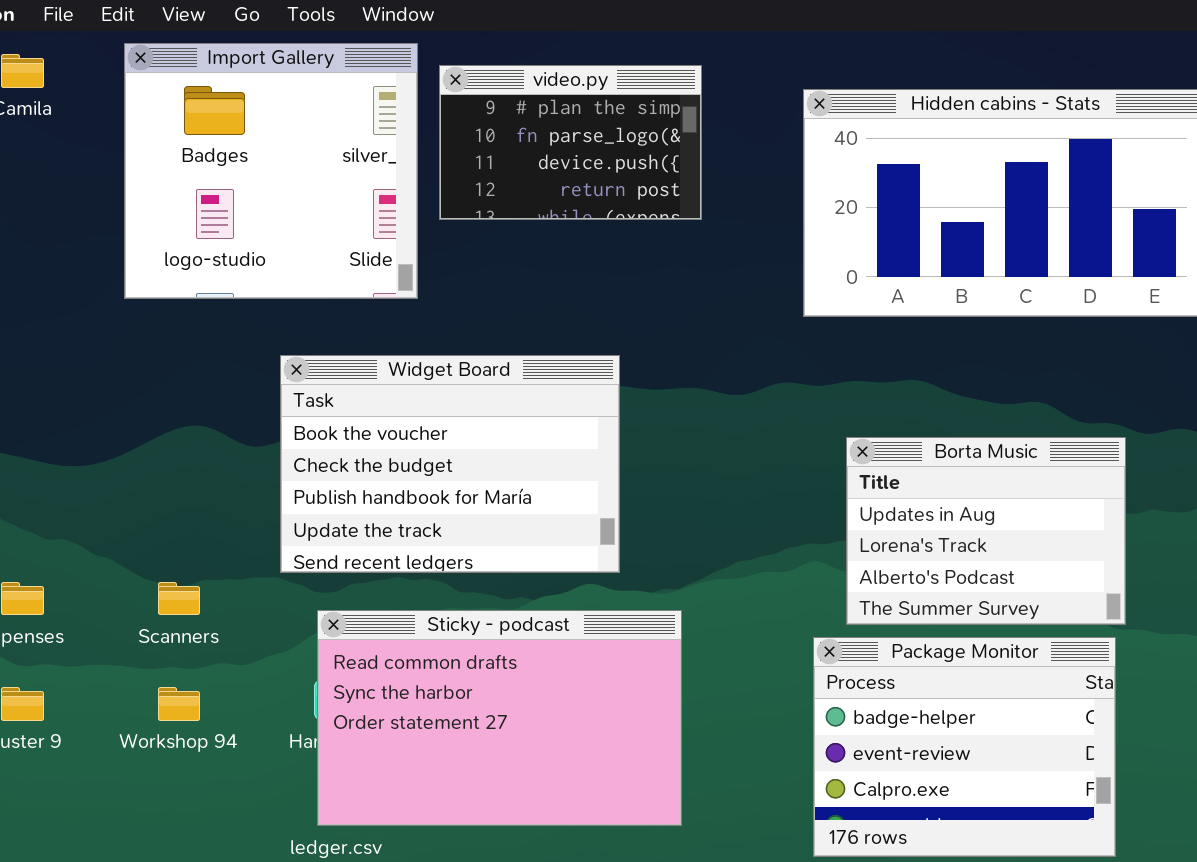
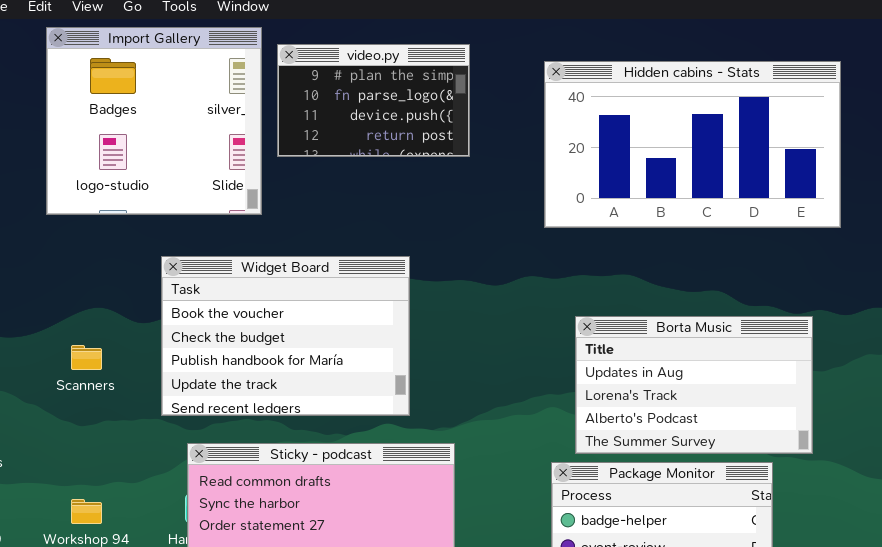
Borta Music: [846,437,1126,625] -> [575,316,813,454], resized
Scanners: [158,582,200,615] -> [71,345,102,370], moved

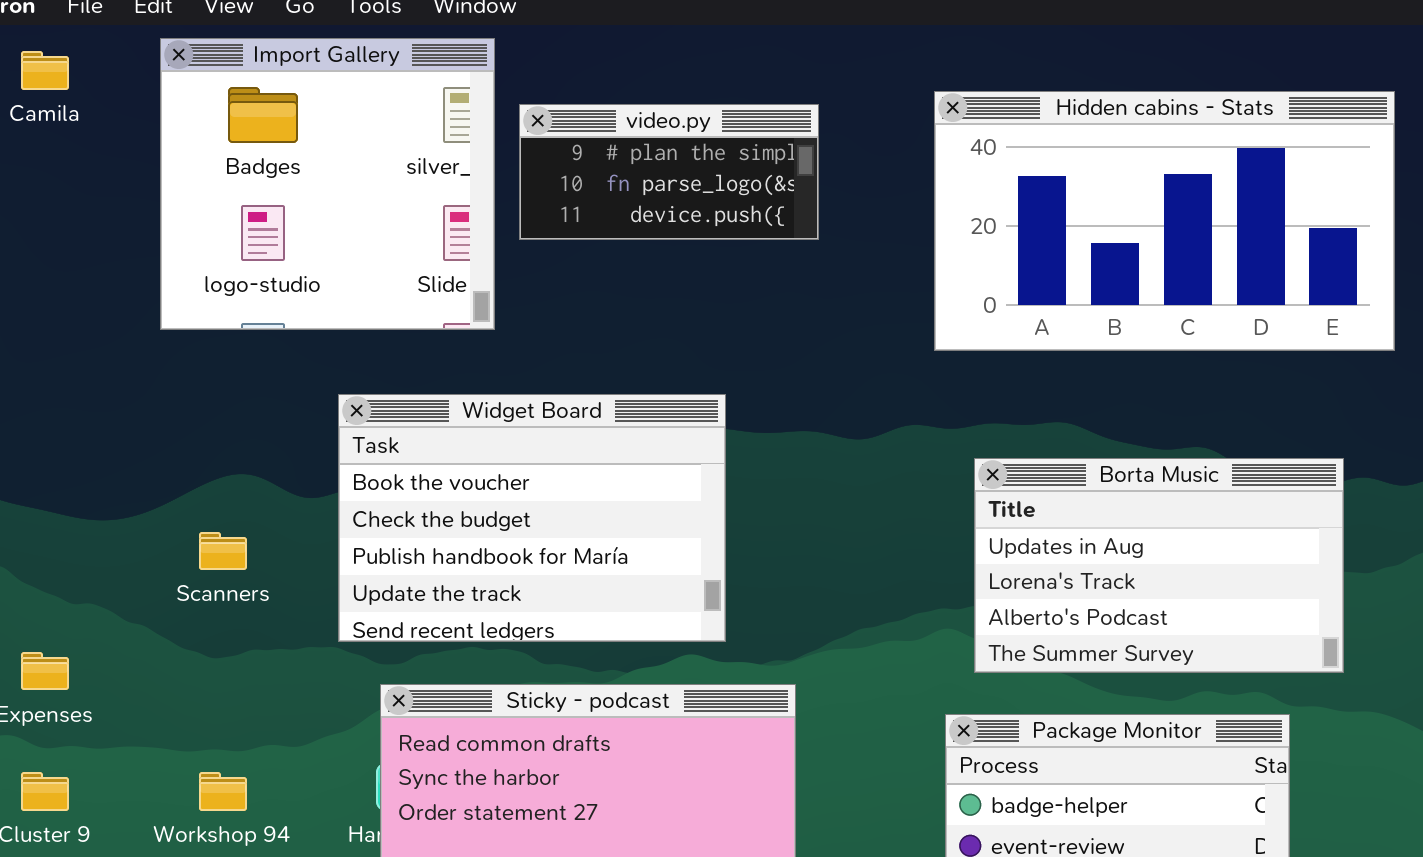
video.py: [277,44,470,157] -> [519,104,819,240], resized
Borta Music: [575,316,813,454] -> [974,458,1344,673], moved

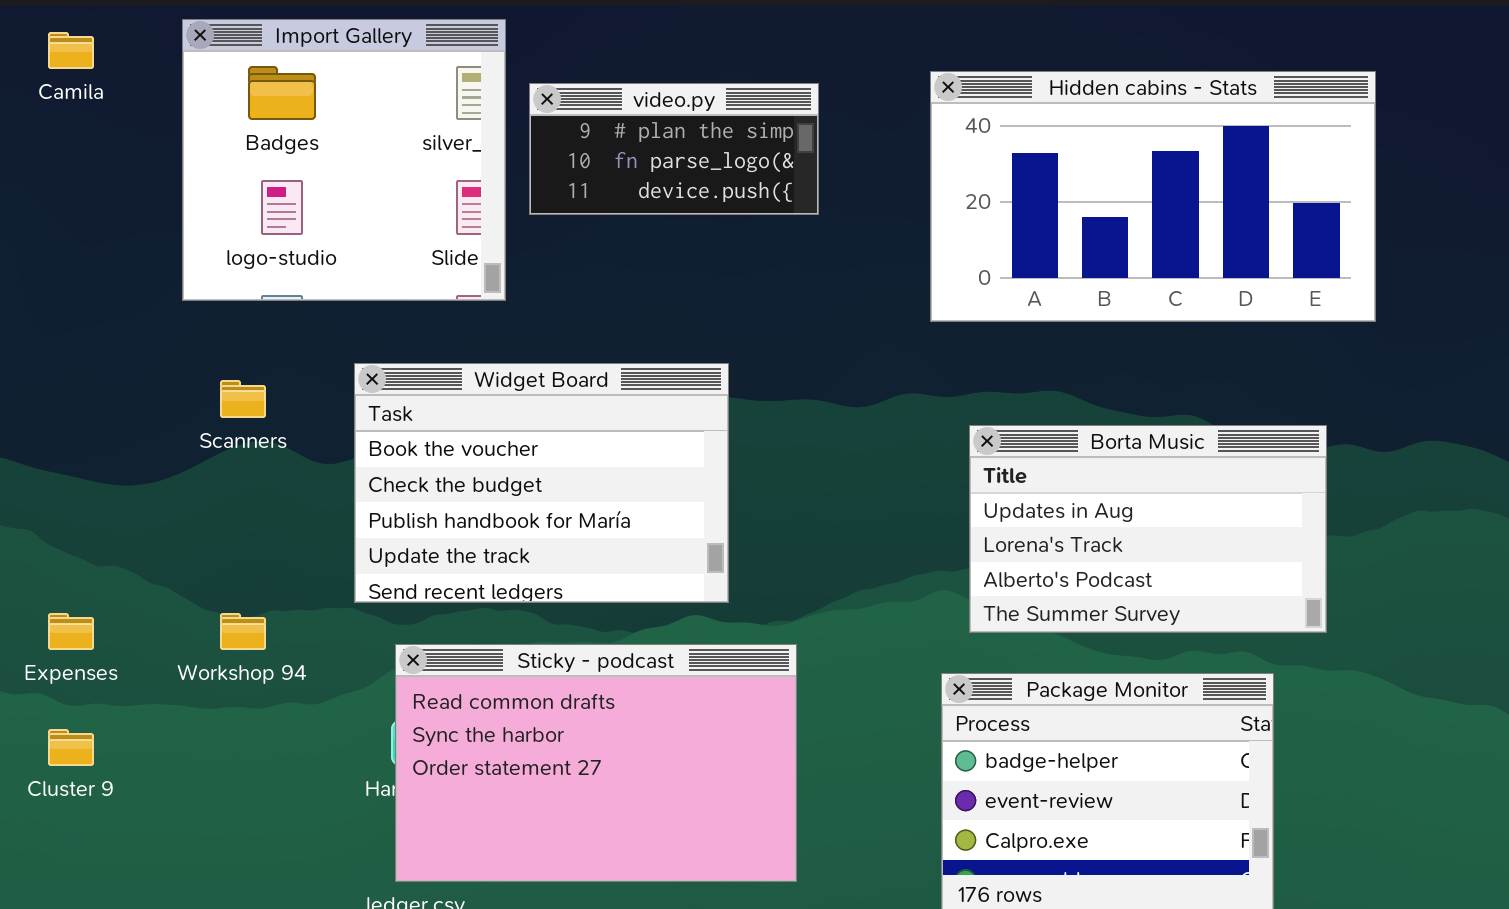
Scanners: [199,532,247,570] -> [220,380,266,418], moved
Workshop 94: [199,772,247,811] -> [220,613,266,650], moved

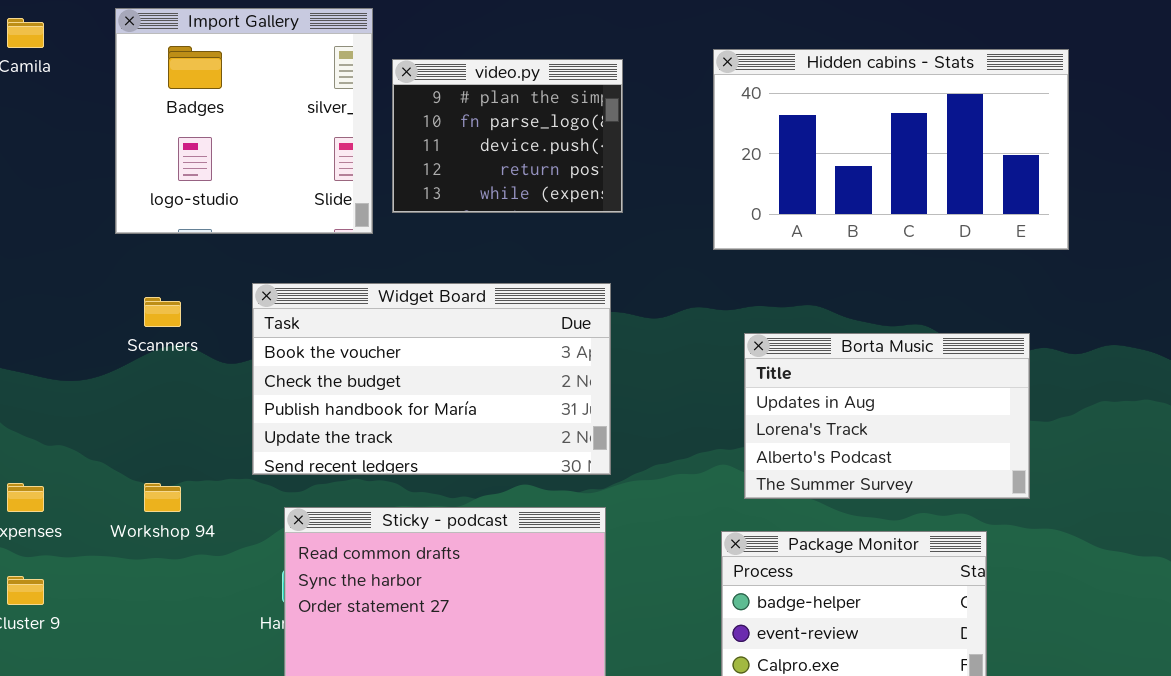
video.py: [529,83,819,215] -> [392,59,623,213], resized
Widget Board: [354,363,729,603] -> [252,283,611,475], resized

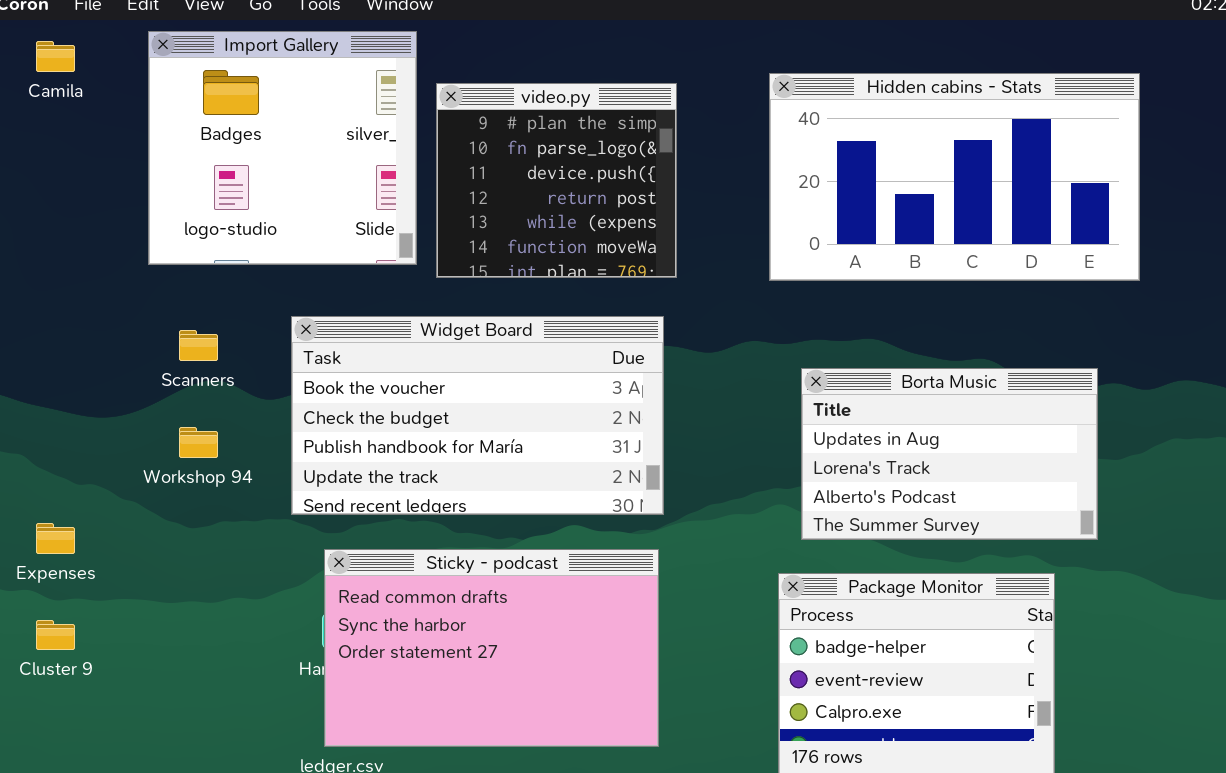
video.py: [392,59,623,213] -> [436,83,677,278], resized
Workshop 94: [144,483,181,512] -> [179,427,218,458], moved

